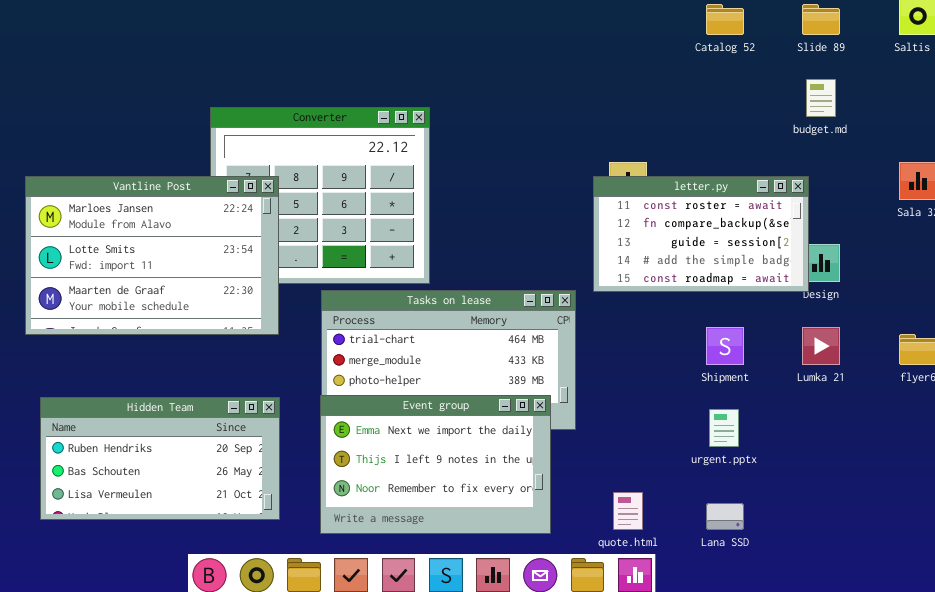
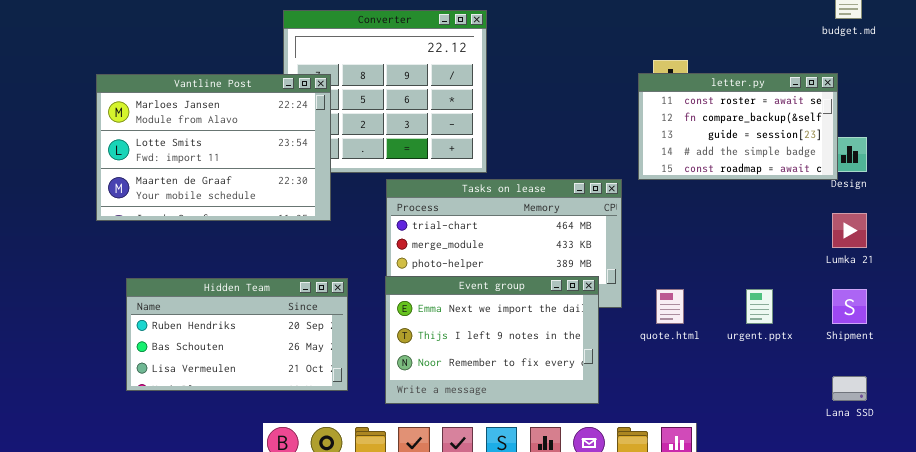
Vantline Post: [25,176,279,335] -> [96,74,331,221], moved
Shipment: [706,327,744,365] -> [832,289,867,324], moved
quote.html: [613,492,643,530] -> [656,289,684,324], moved
Lana SSD: [706,503,744,530] -> [832,376,867,401], moved

